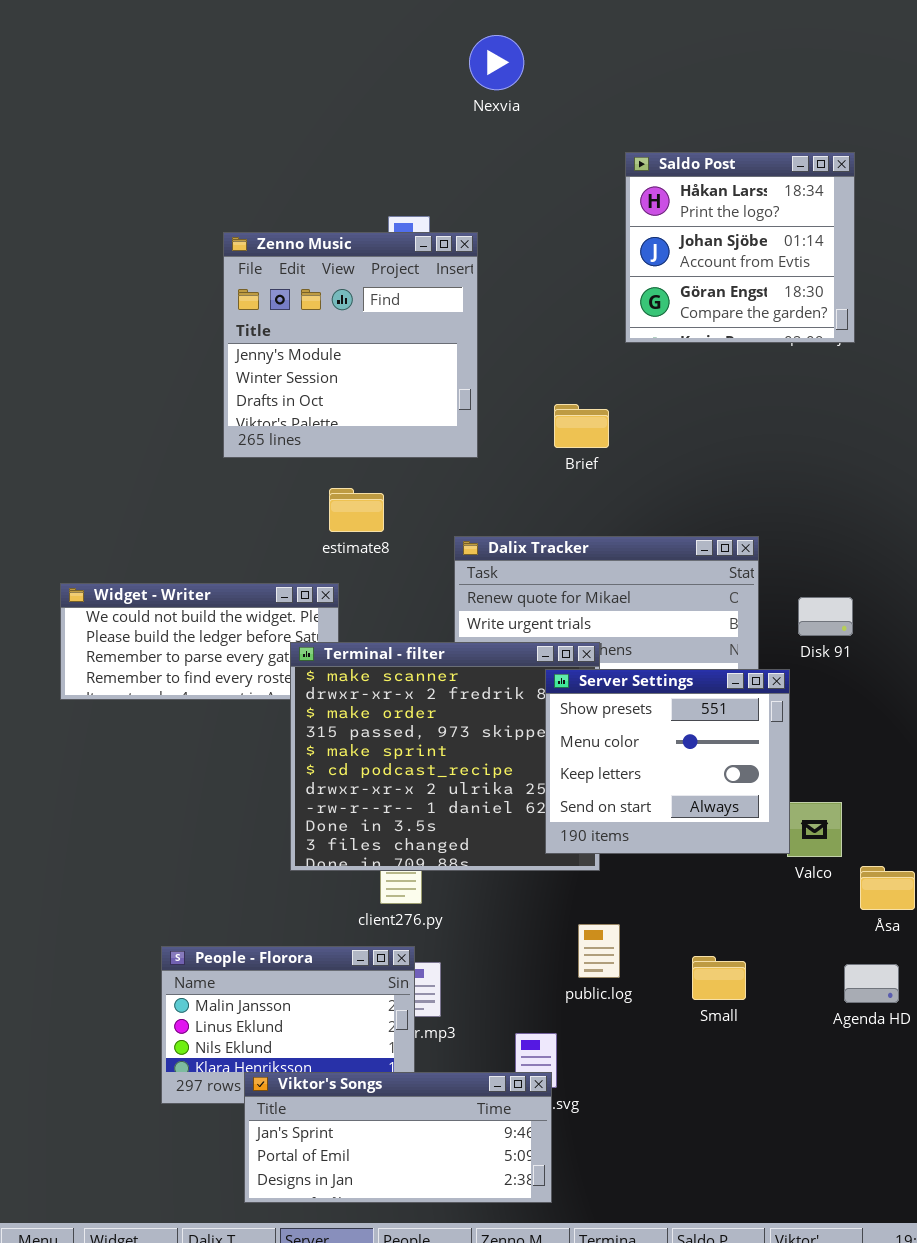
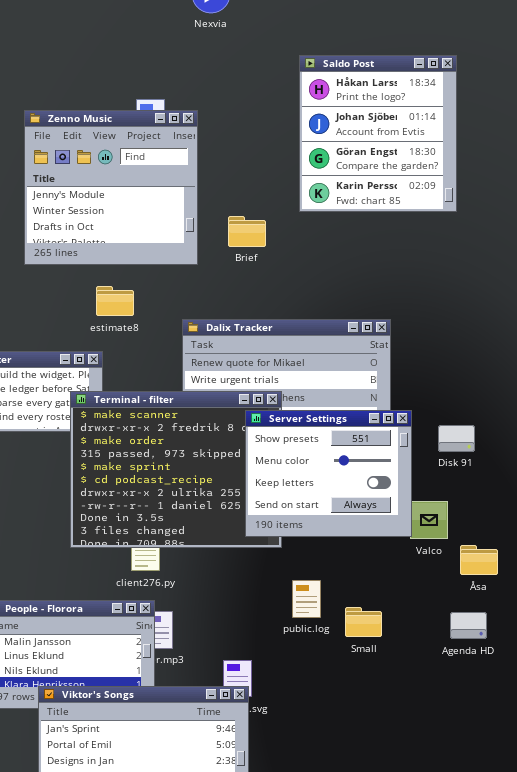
Saldo Post: [625,152,855,343] -> [299,55,457,212], resized
Brief: [554,404,609,448] -> [228,216,266,247], moved
Disk 91: [798,597,853,636] -> [438,425,475,452], moved
public.log: [578,924,620,978] -> [292,580,321,618], moved

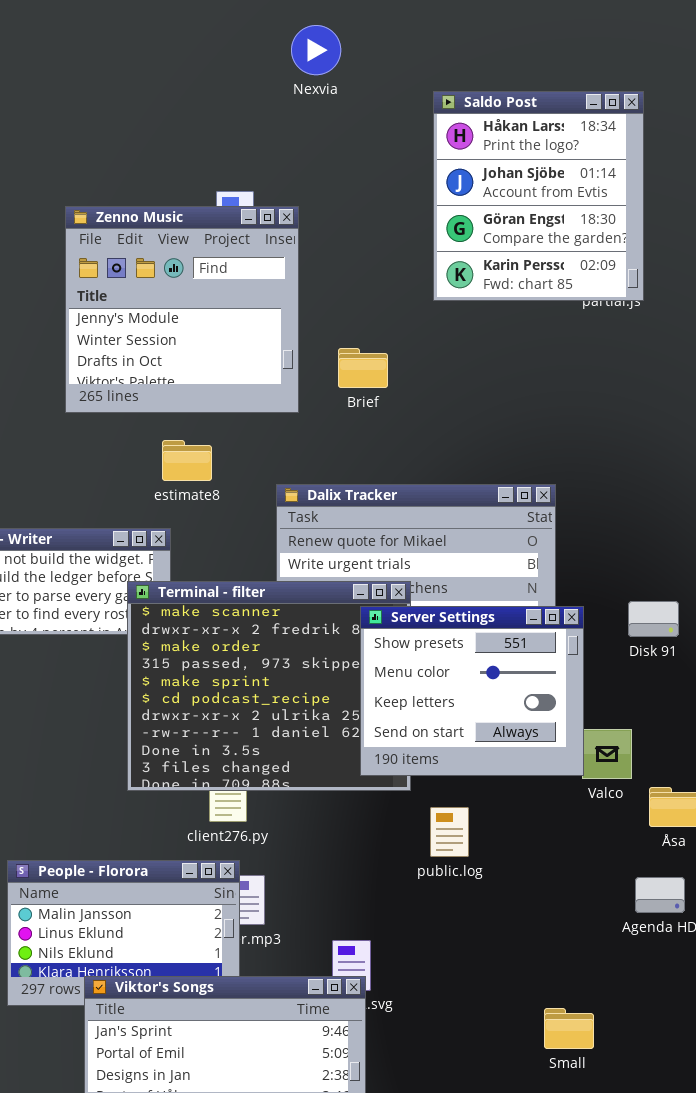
Saldo Post: [299,55,457,212] -> [433,91,644,301], moved
Disk 91: [438,425,475,452] -> [628,601,679,637], moved
public.log: [292,580,321,618] -> [430,807,469,857], moved
Small: [345,607,382,637] -> [544,1008,594,1049], moved

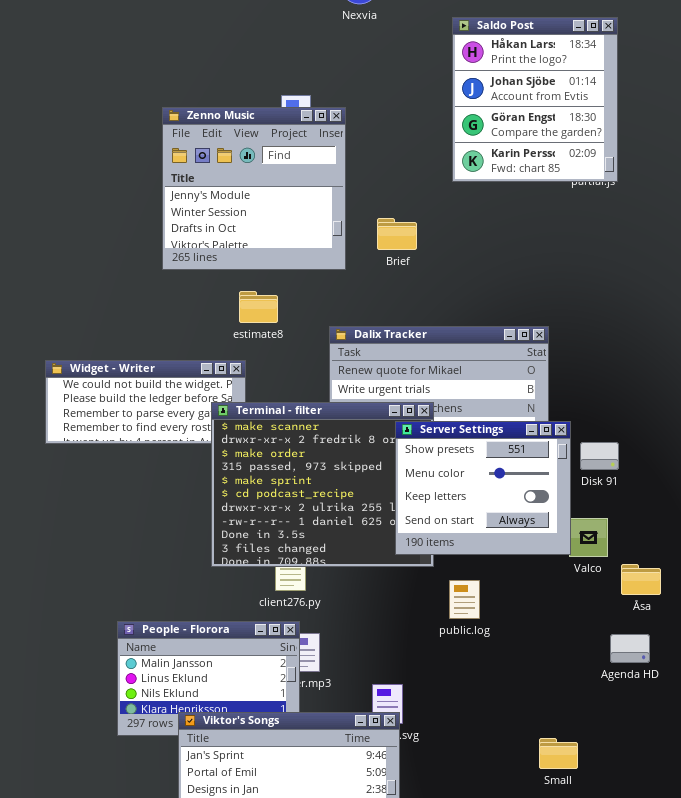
Disk 91: [628,601,679,637] -> [580,442,619,470], moved

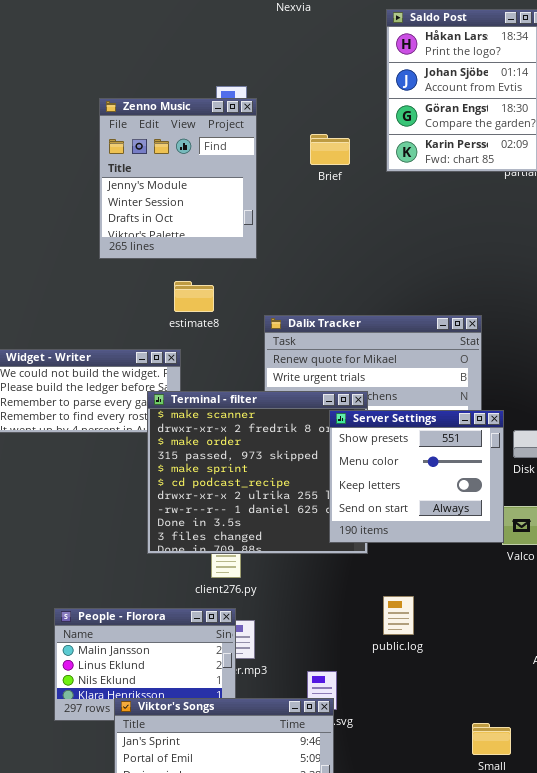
Zenno Music: [162,107,346,270] -> [99,98,257,259], resized
Brief: [377,218,417,250] -> [310,134,350,165], moved
public.log: [449,580,480,619] -> [383,596,414,635], moved

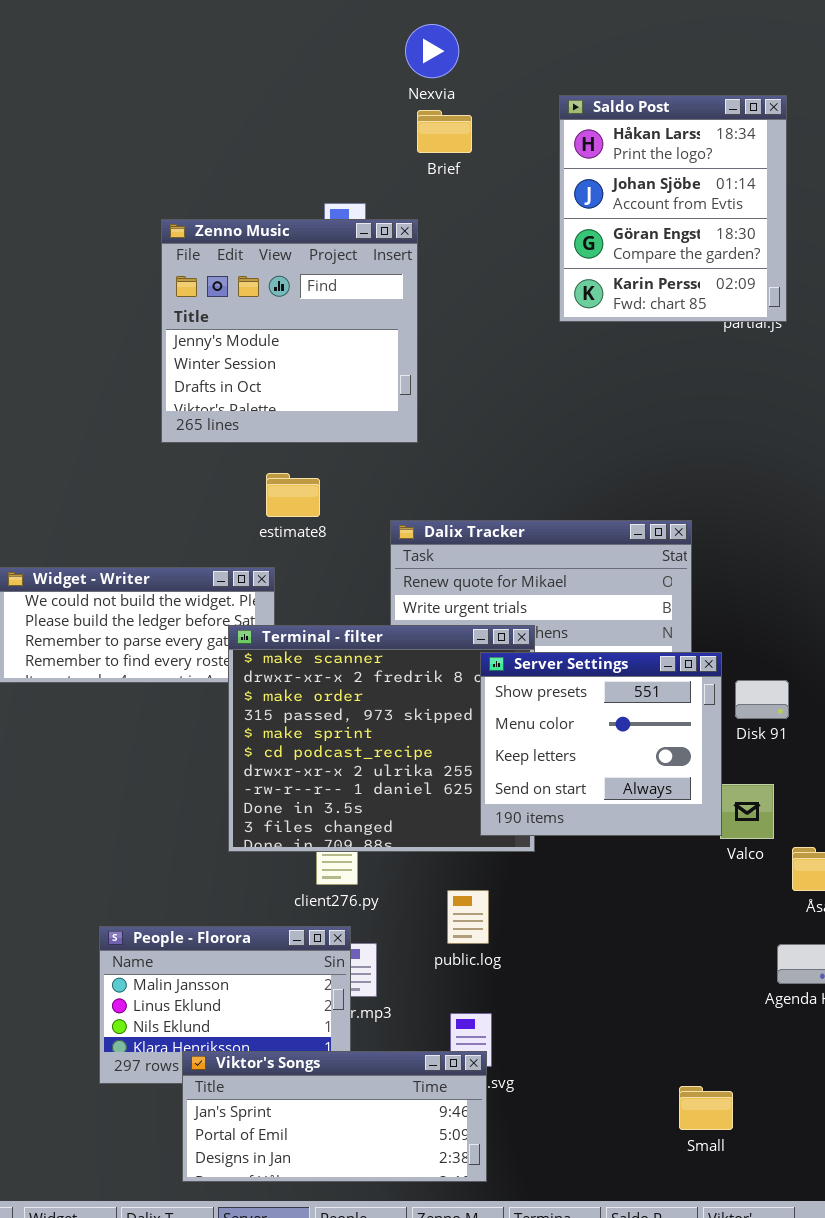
Zenno Music: [99,98,257,259] -> [161,219,418,443], resized
Brief: [310,134,350,165] -> [417,110,472,153], moved
public.log: [383,596,414,635] -> [447,890,489,944], moved

